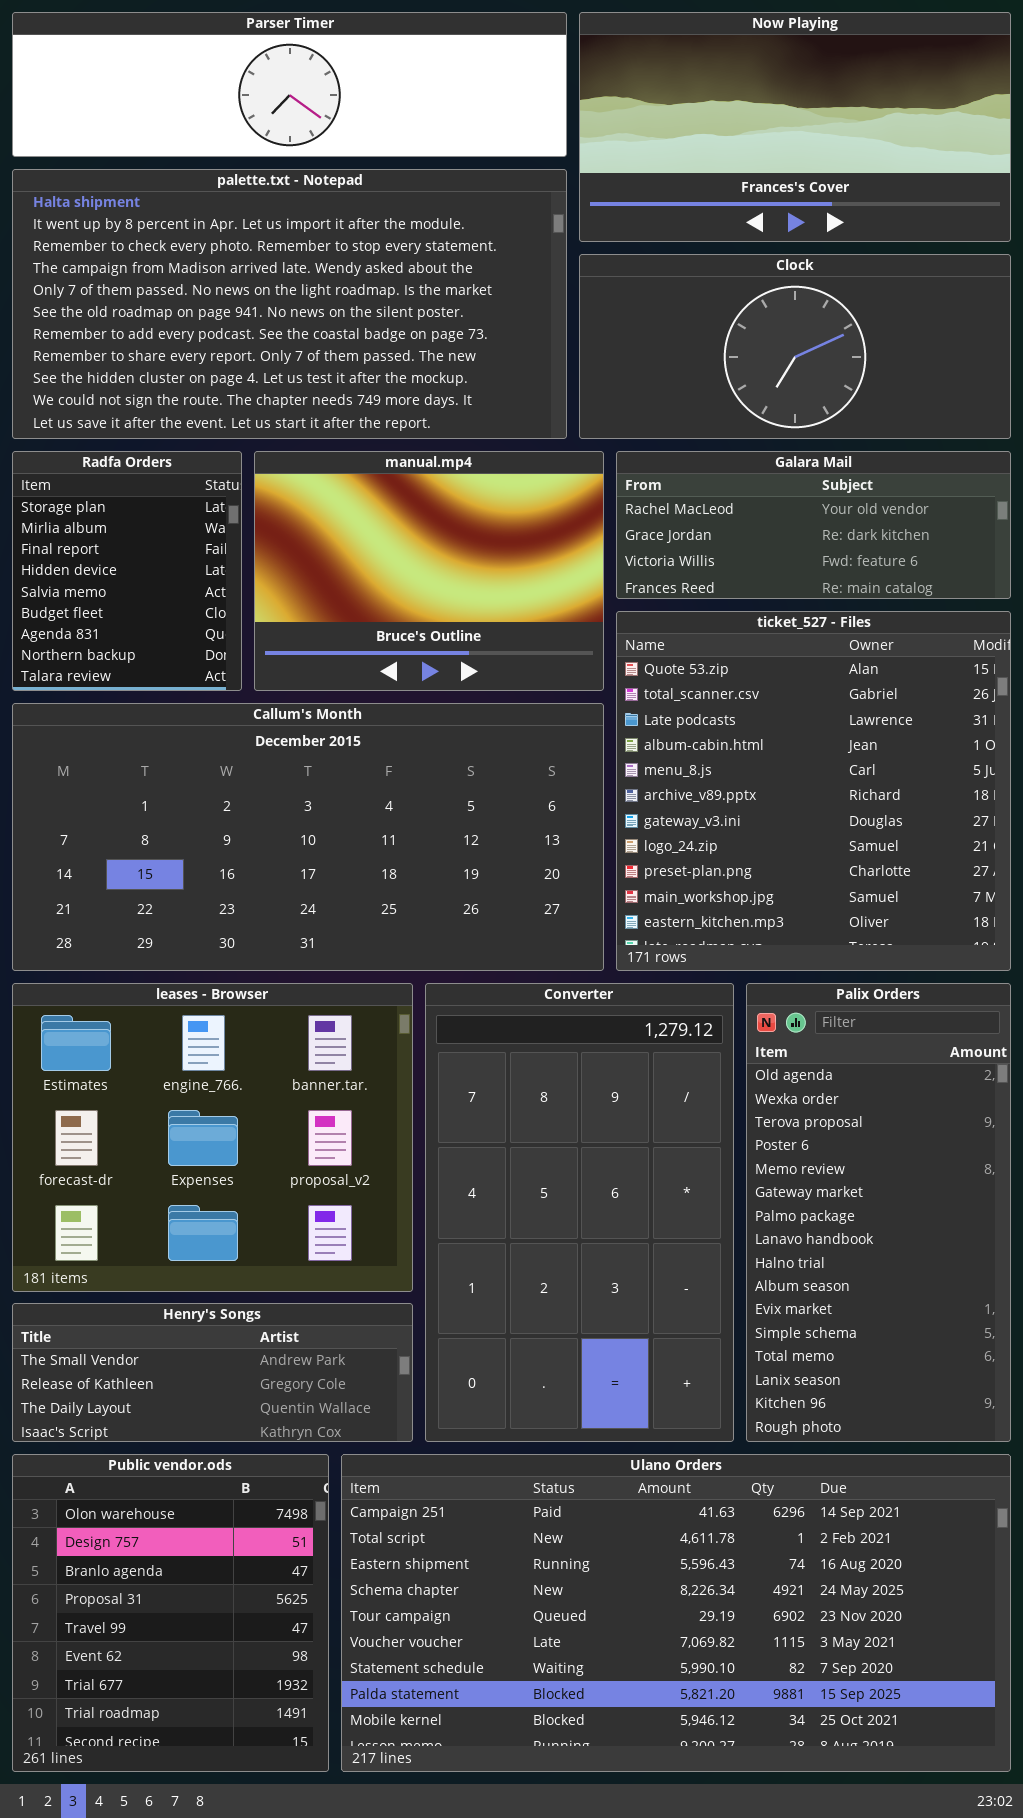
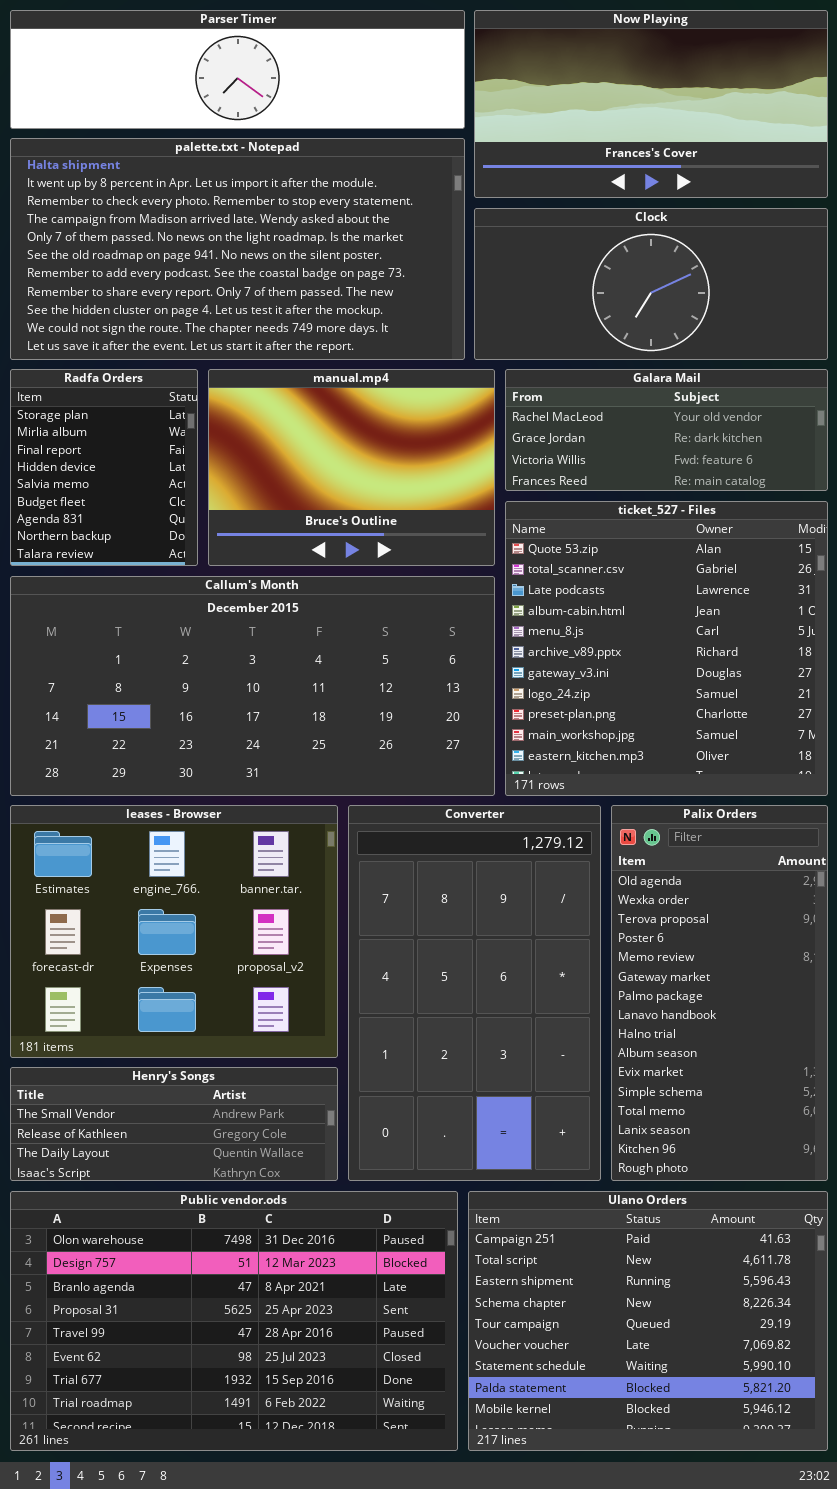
Public vendor.ods: [12,1454,329,1772] -> [10,1191,458,1451], resized
Ulano Orders: [341,1454,1011,1772] -> [468,1191,828,1451], resized

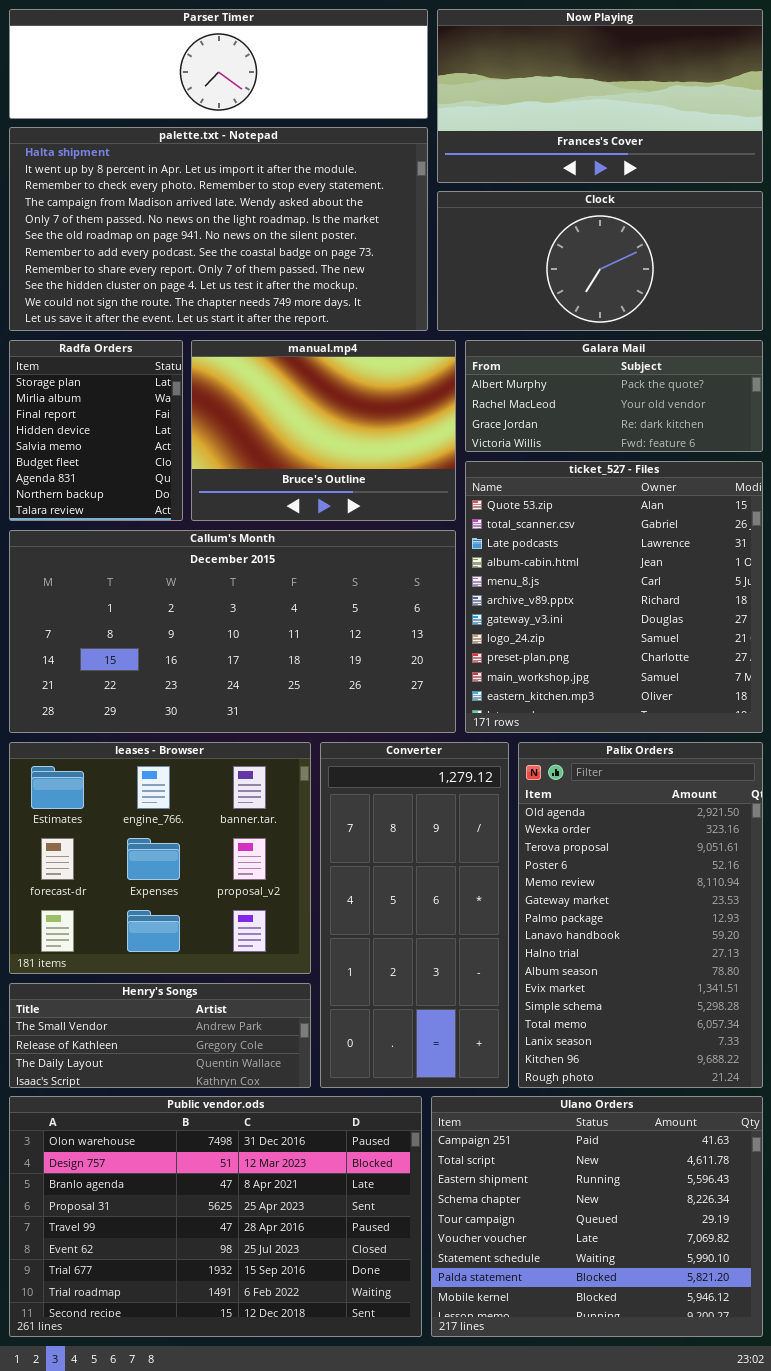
Galara Mail: [505,369,828,491] -> [465,340,763,452], scrolled up 1 row
Converter: [348,805,601,1181] -> [320,742,509,1088], resized
Palix Orders: [611,805,828,1181] -> [518,742,763,1088], resized

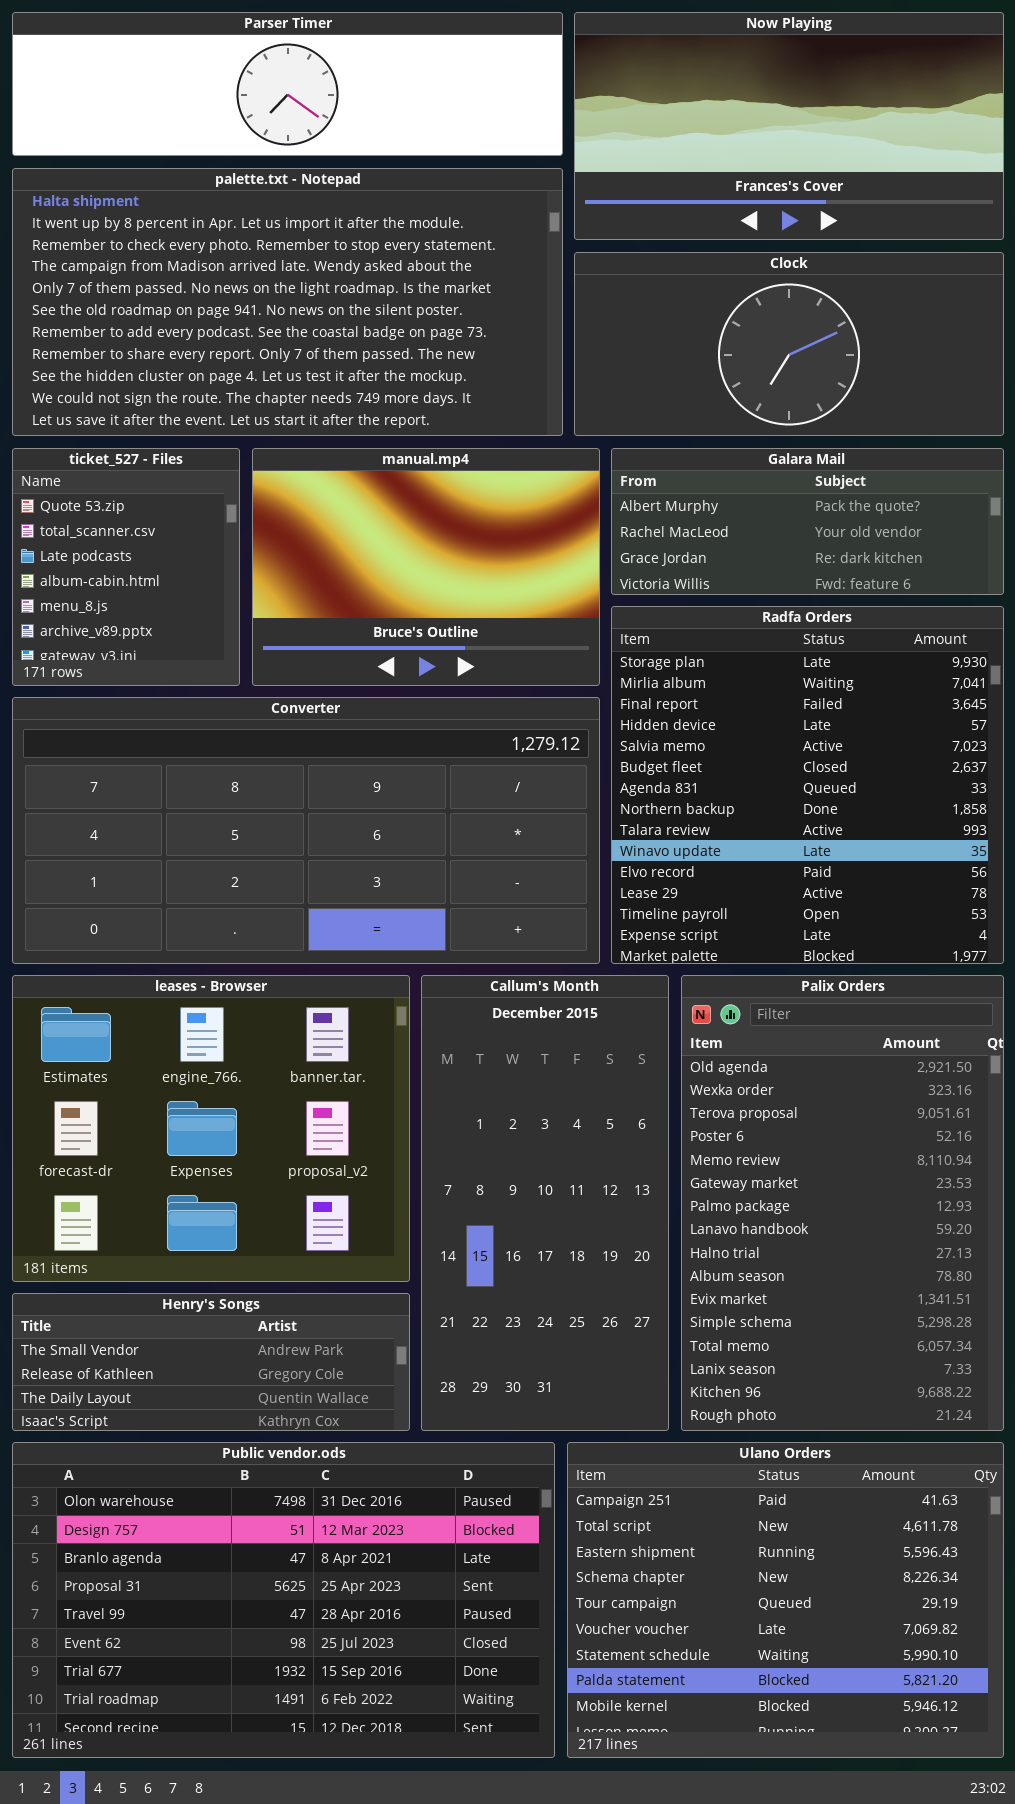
Radfa Orders: [9,340,183,521] -> [611,606,1004,964], moved, resized
ticket_527 - Files: [465,461,763,733] -> [12,448,240,686], moved, resized
Callum's Month: [9,530,456,733] -> [421,975,669,1431], moved, resized
Converter: [320,742,509,1088] -> [12,697,600,964], moved, resized

